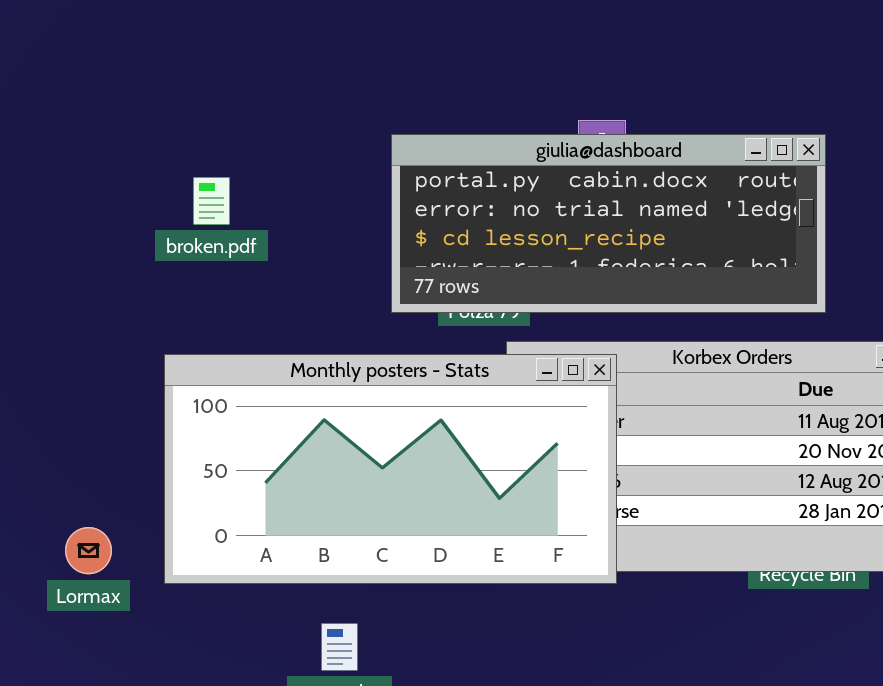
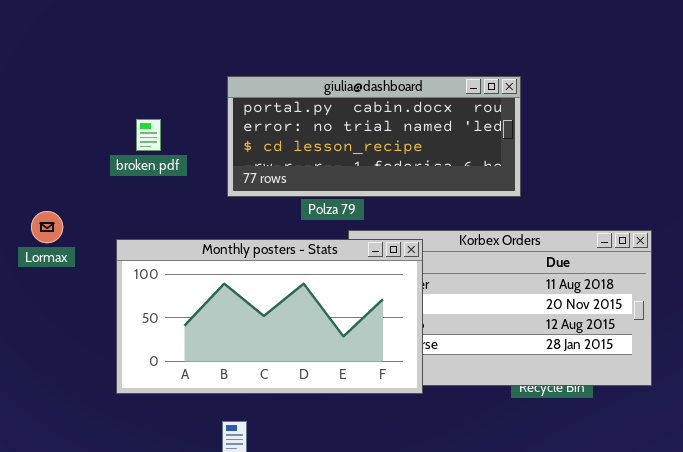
giulia@dashboard: [391,134,826,313] -> [227,76,521,197], moved
Lormax: [65,527,112,574] -> [31,211,63,243], moved

